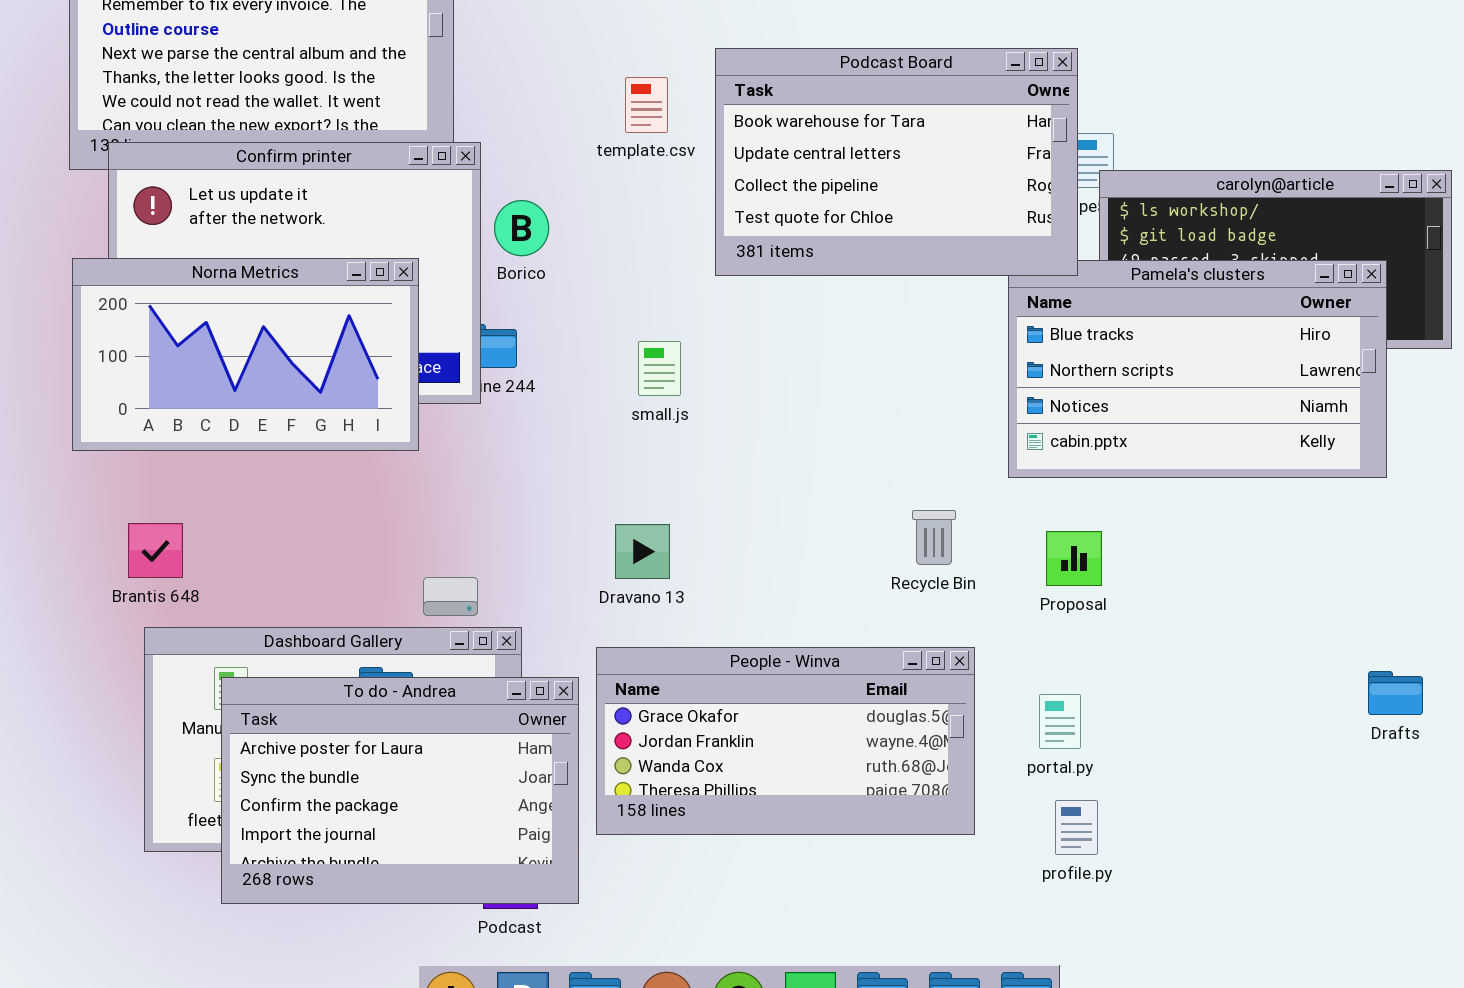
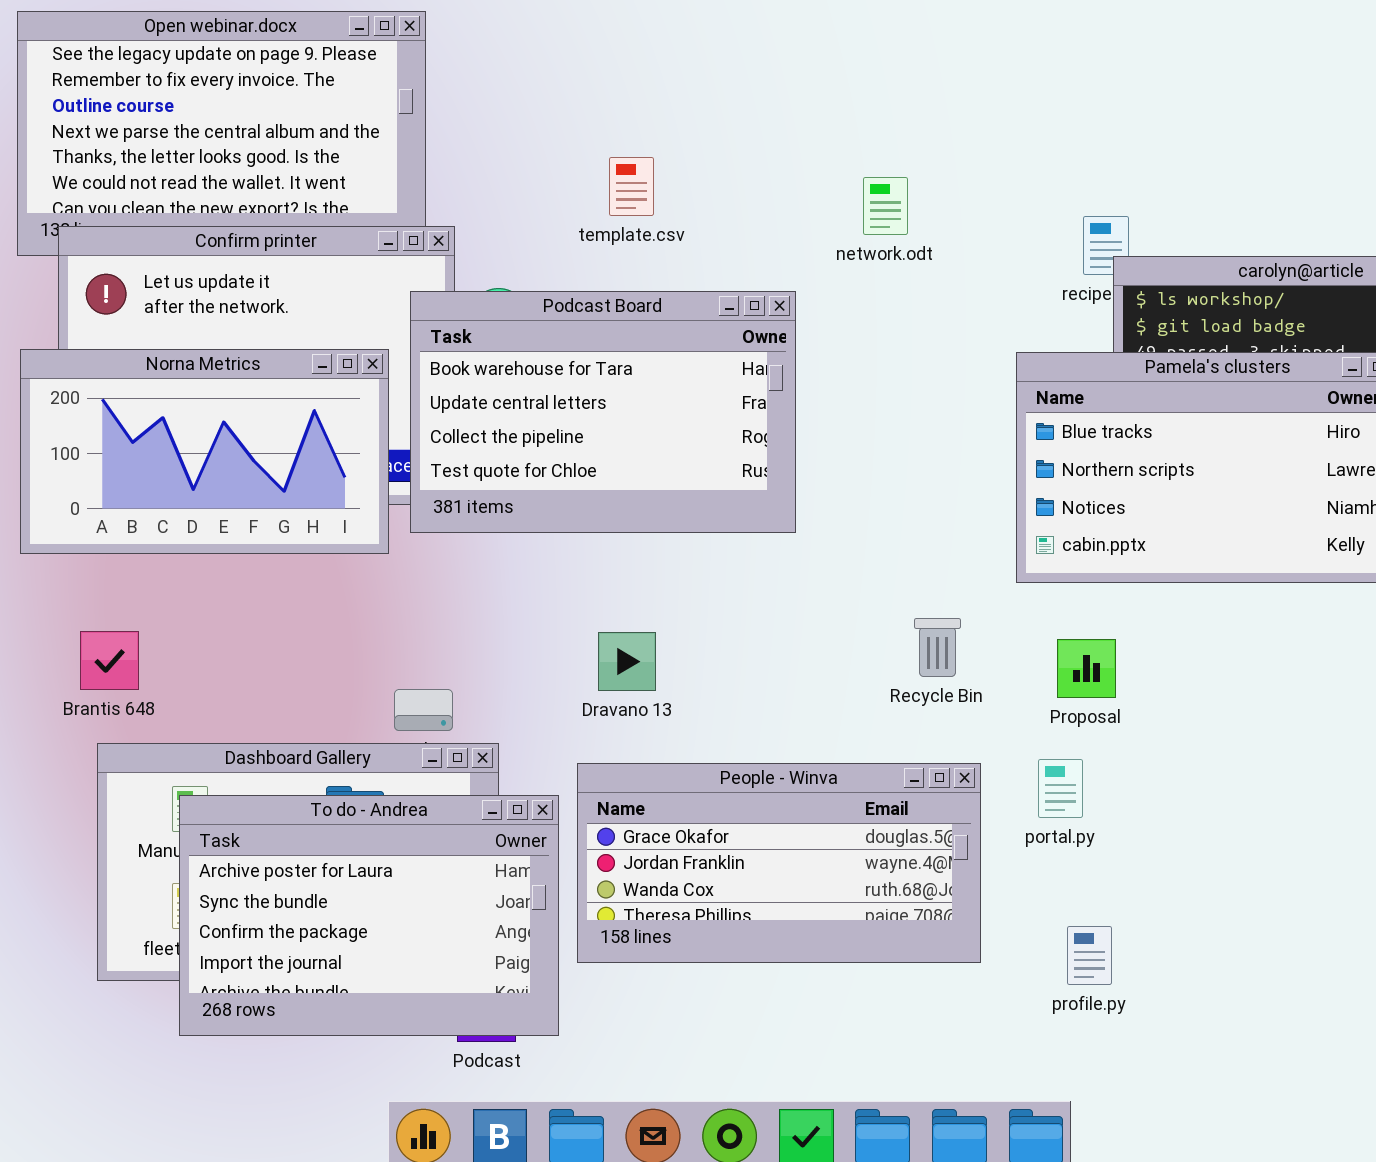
Podcast Board: [715,48,1078,276] -> [410,291,796,533], moved
portal.py: [1039,694,1081,749] -> [1038,759,1083,818], moved

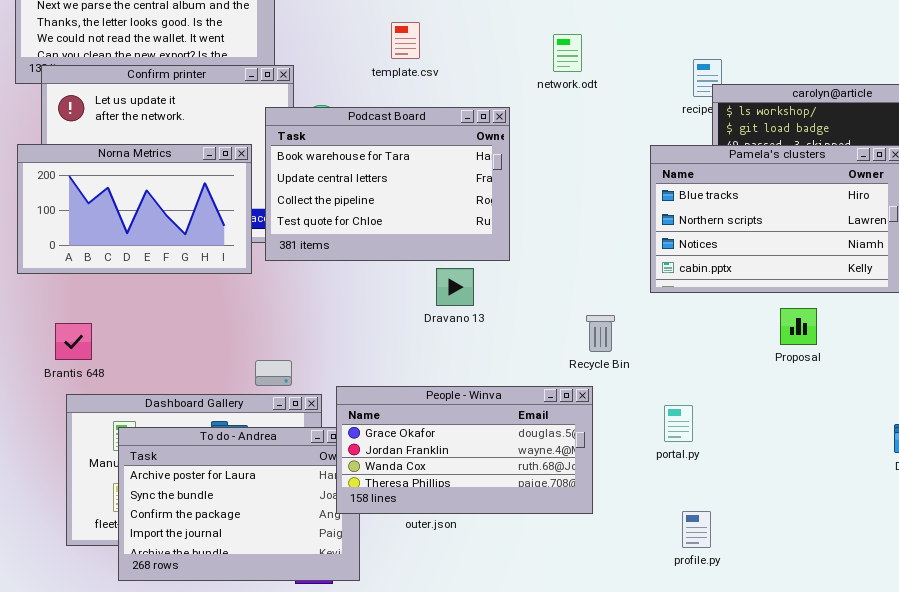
Dravano 13: [598,632,656,691] -> [436,268,474,306], moved
Proposal: [1057,639,1116,698] -> [780,308,817,345], moved
People - Winva: [577,763,981,963] -> [336,386,593,514], moved

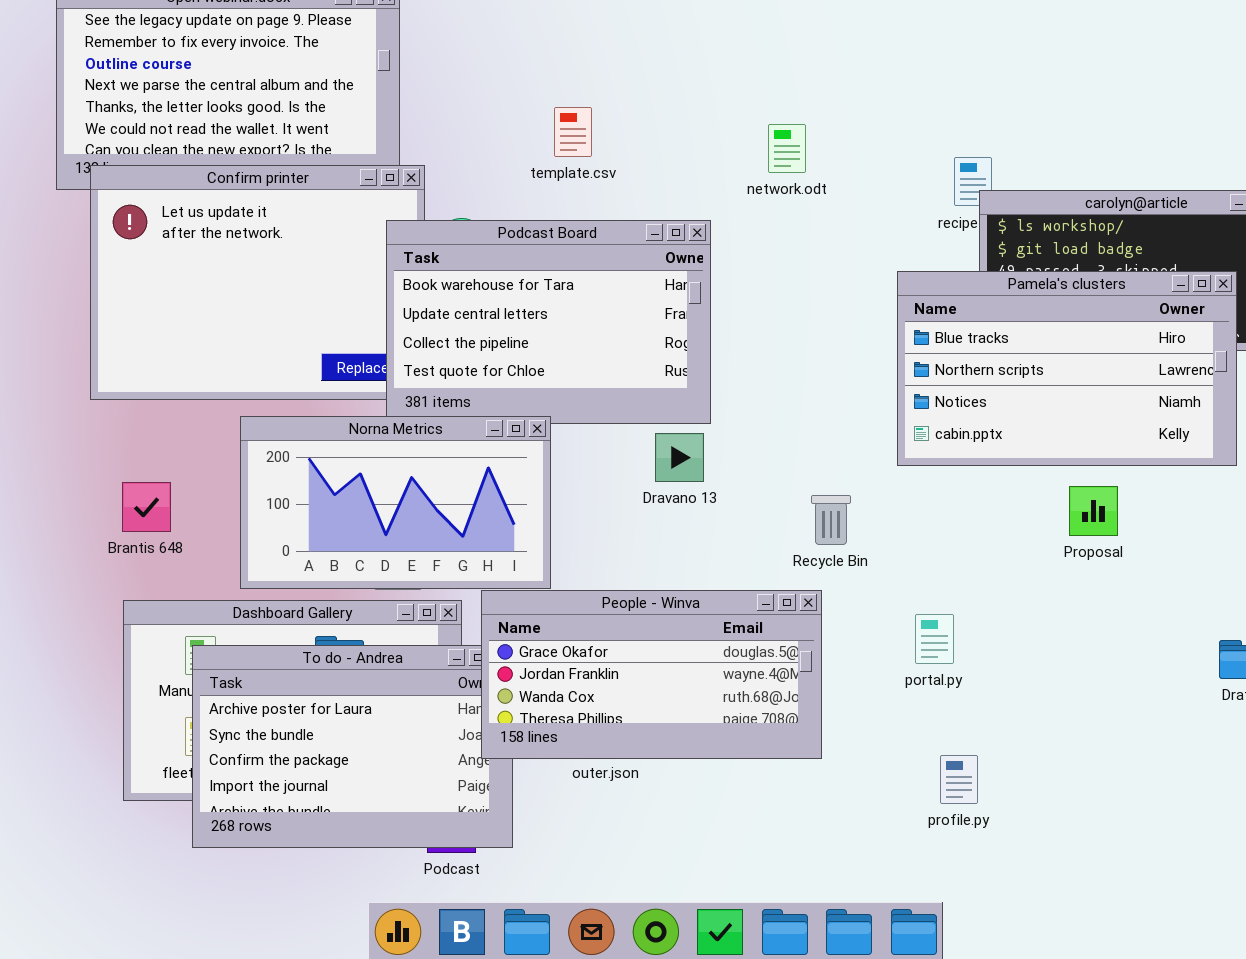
Norna Metrics: [17,144,252,274] -> [240,416,551,589], moved
Dravano 13: [436,268,474,306] -> [655,433,704,482], moved
Brantis 648: [55,323,92,360] -> [122,482,171,532], moved

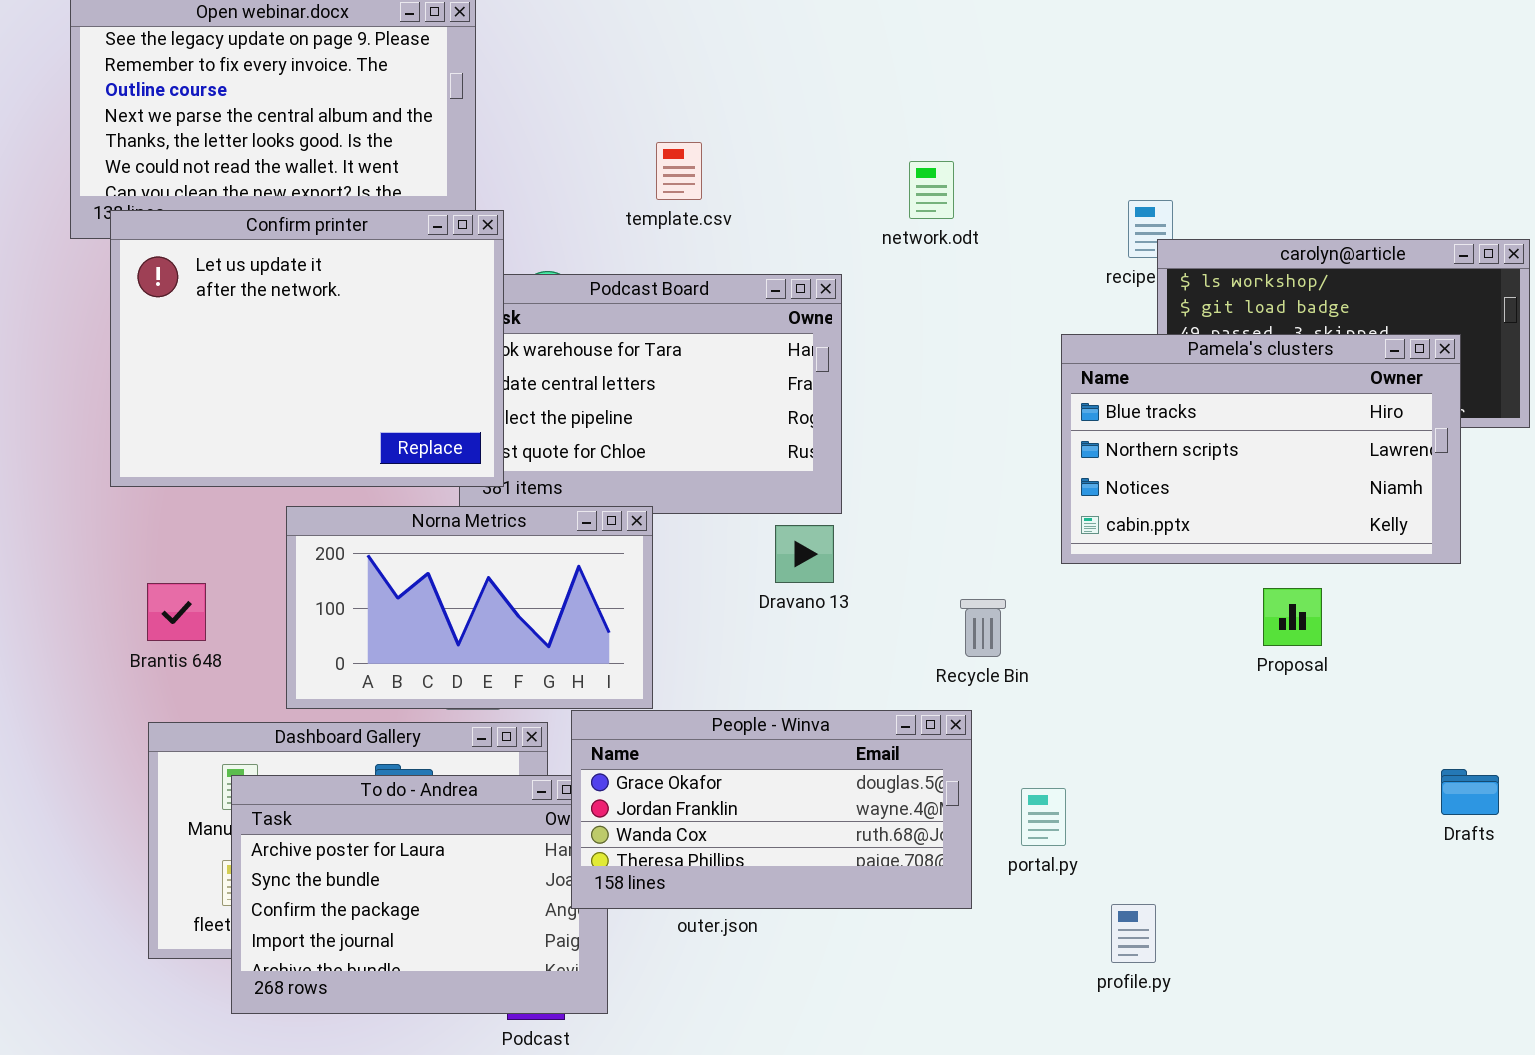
Confirm printer: [90,165,425,400] -> [110,210,504,487], raised
portal.py: [915,614,954,664] -> [1021,788,1066,846], moved

